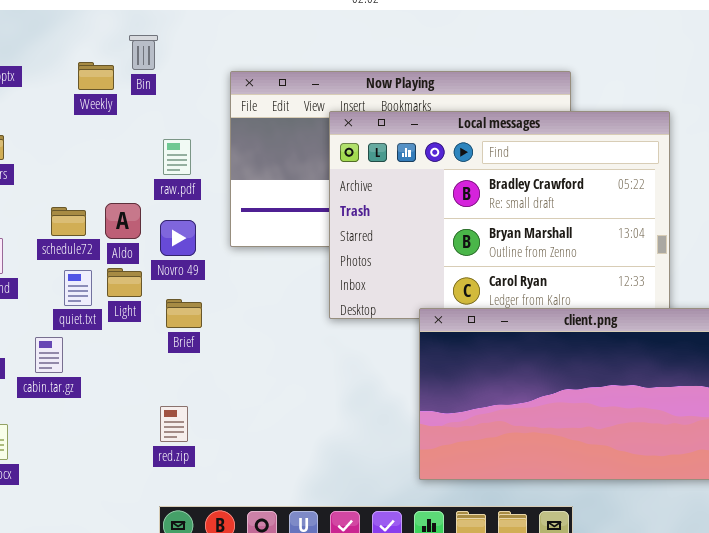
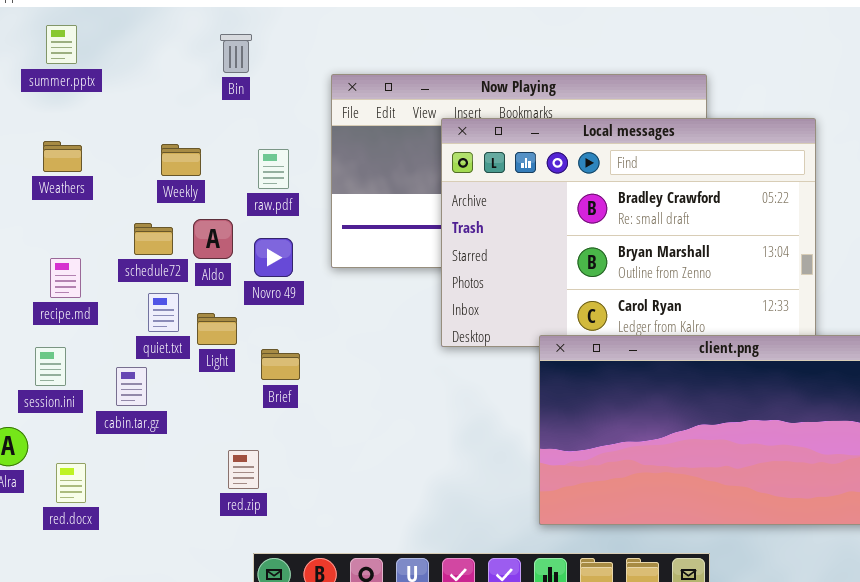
Weekly: [78,62,114,90] -> [161,144,201,176], moved
Light: [107,268,142,297] -> [197,313,237,345], moved
Brief: [166,299,202,328] -> [261,349,300,380], moved
red.zip: [160,406,188,442] -> [228,450,259,489], moved

